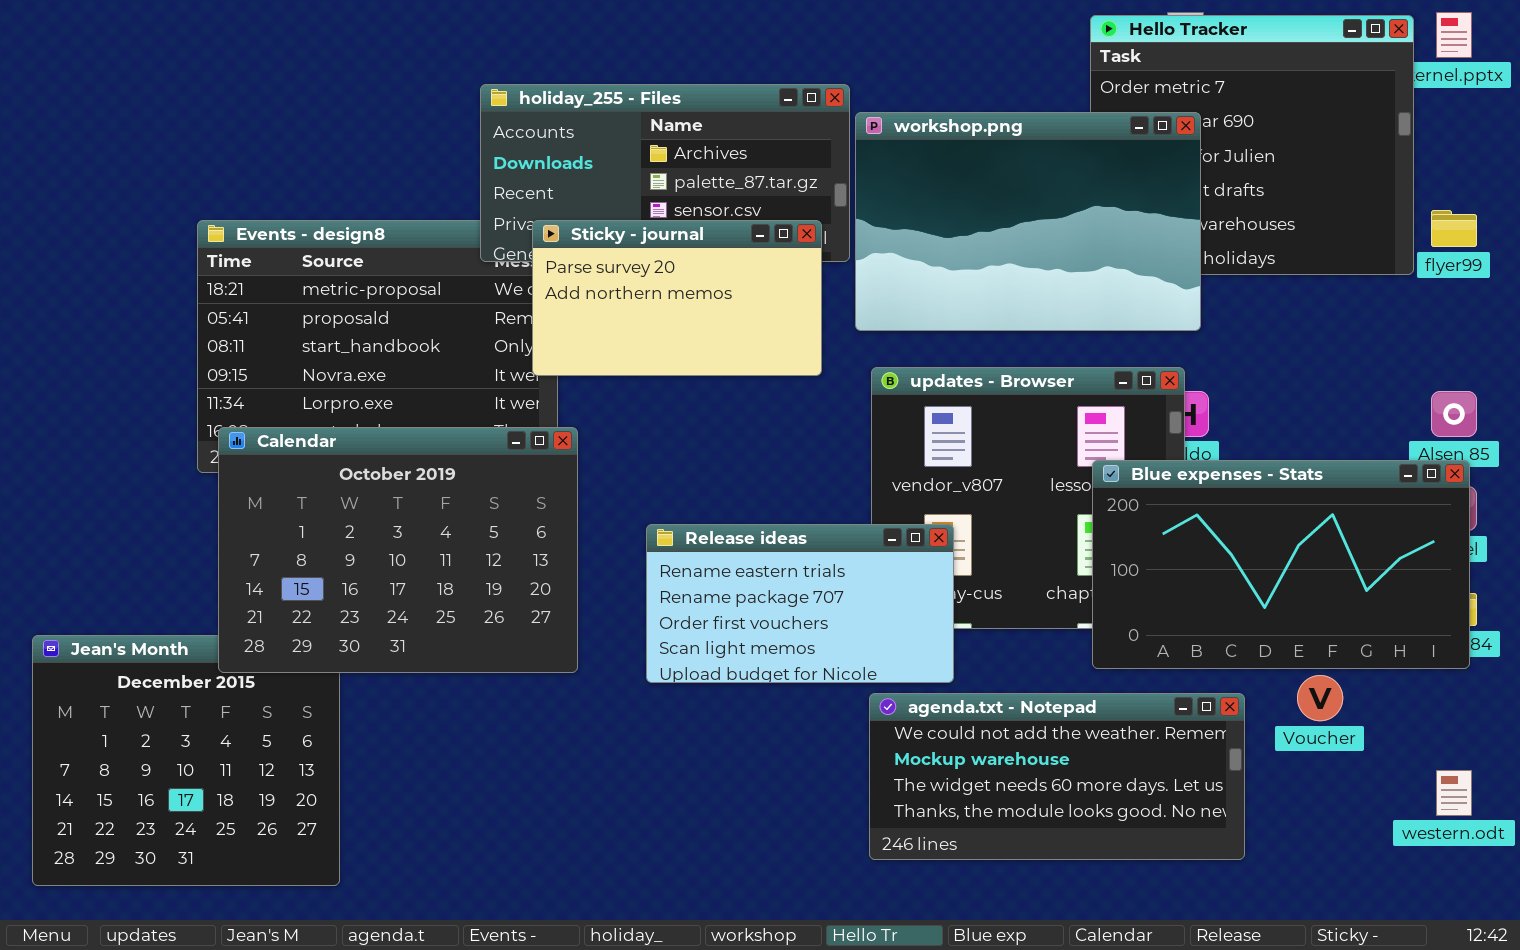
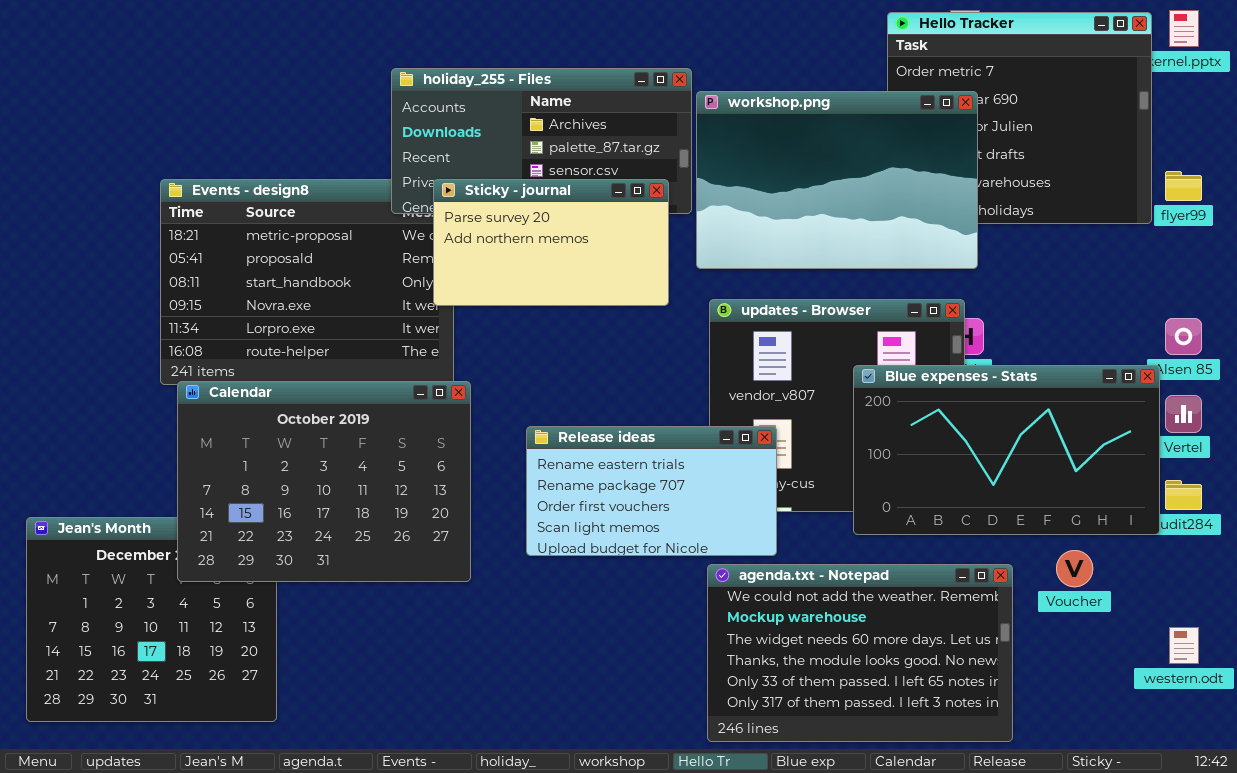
Calendar: [218,427,578,673] -> [177,381,471,582], moved
Blue expenses - Stats: [1092,460,1470,669] -> [853,365,1160,535], moved
agenda.txt - Notepad: [869,693,1245,860] -> [707,564,1013,742], resized

